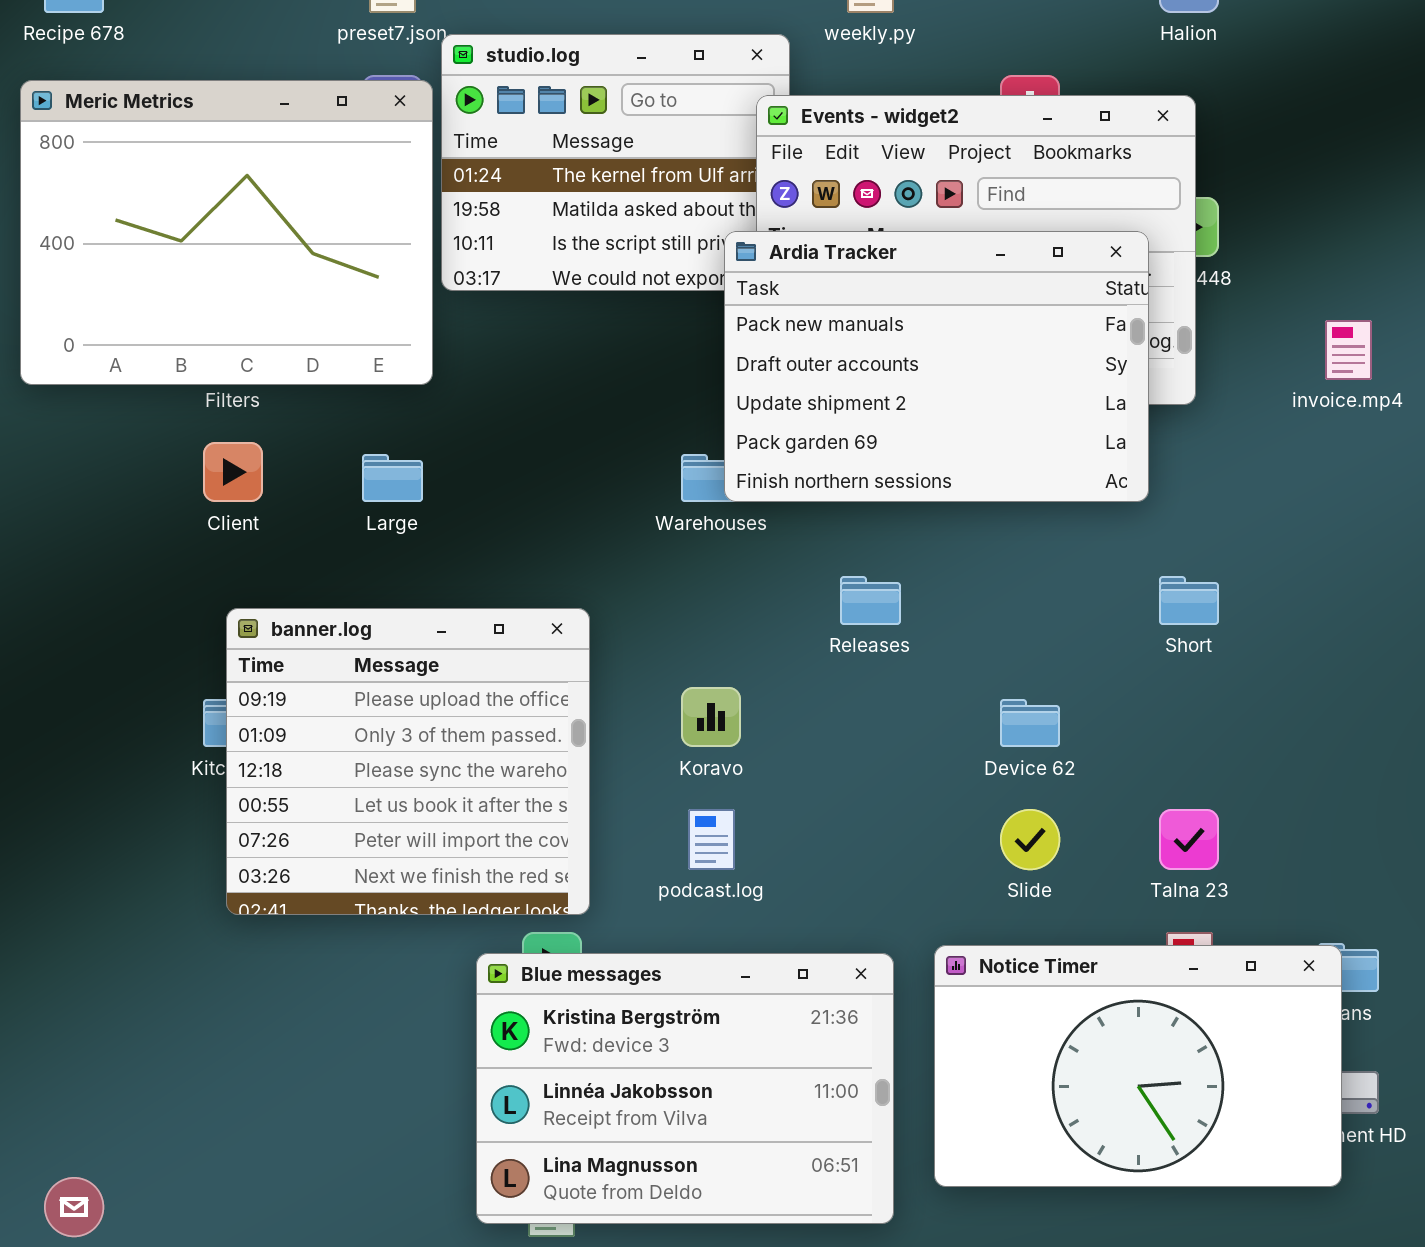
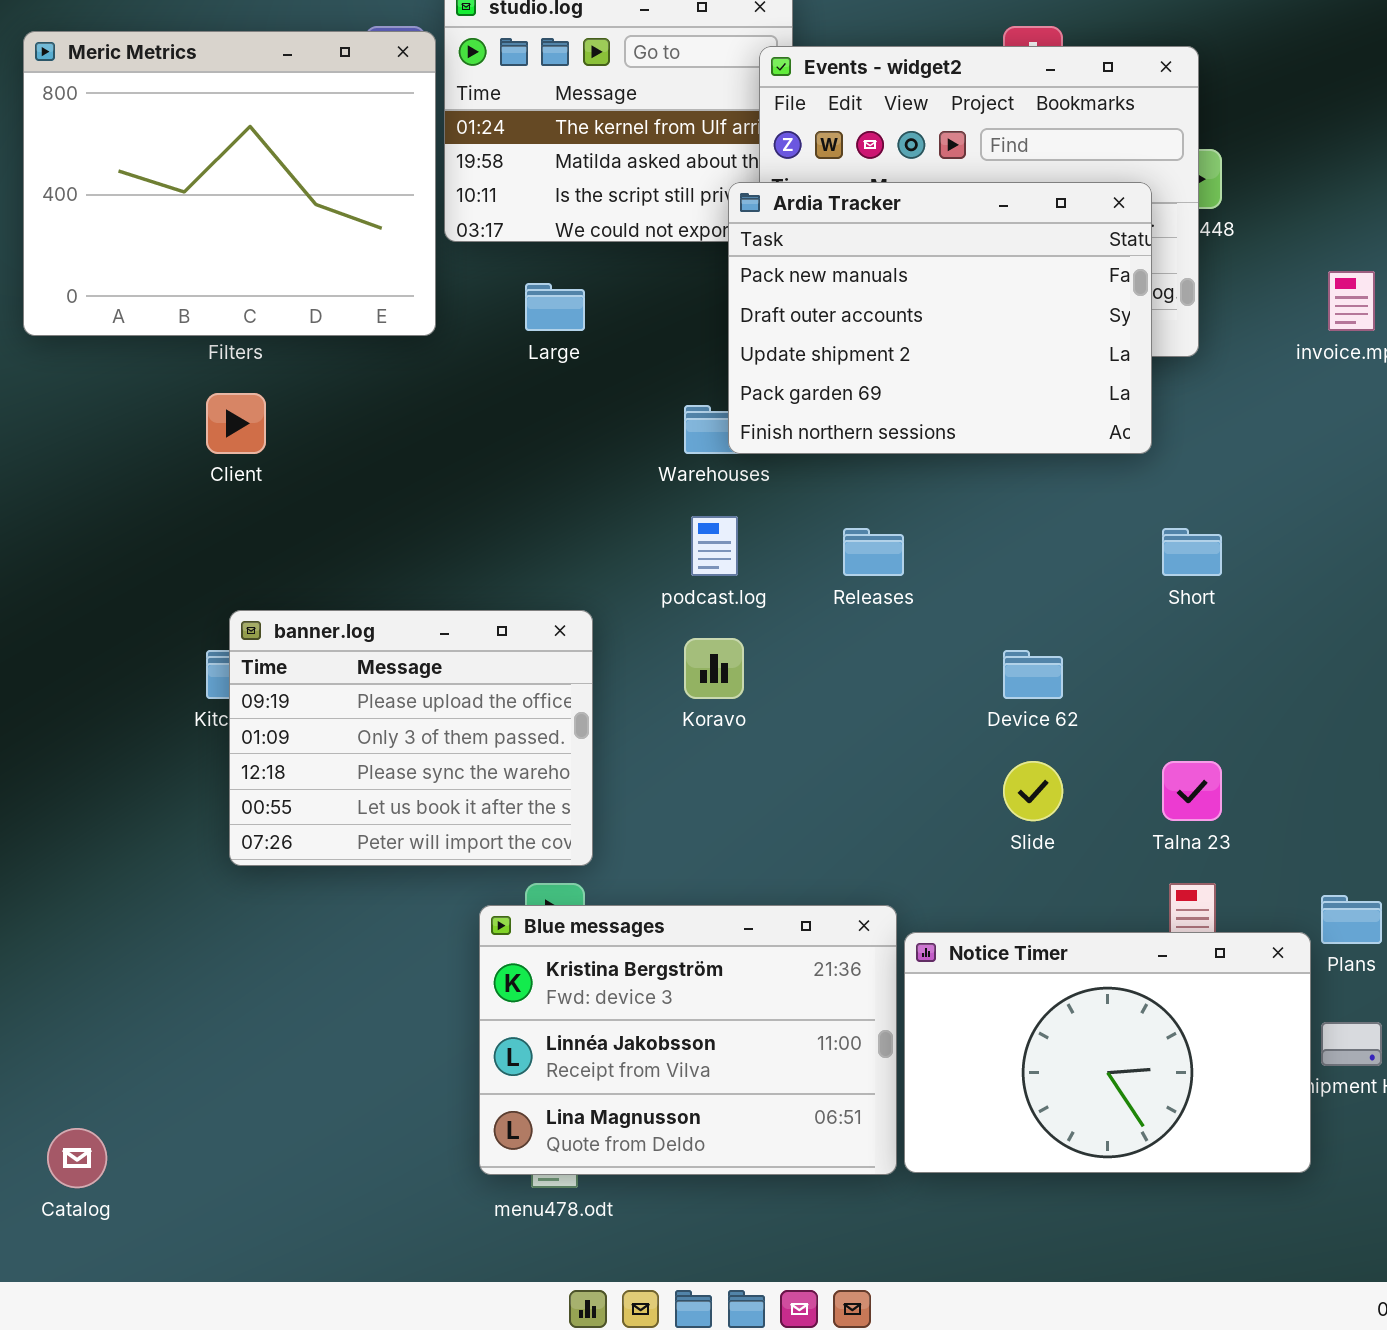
Large: [362,454,423,502] -> [525,283,585,331], moved
banner.log: [226,608,590,915] -> [229,610,593,866], resized
podcast.log: [688,809,735,870] -> [691,516,738,576], moved
Notice Timer: [934,945,1342,1187] -> [904,932,1311,1173], moved

